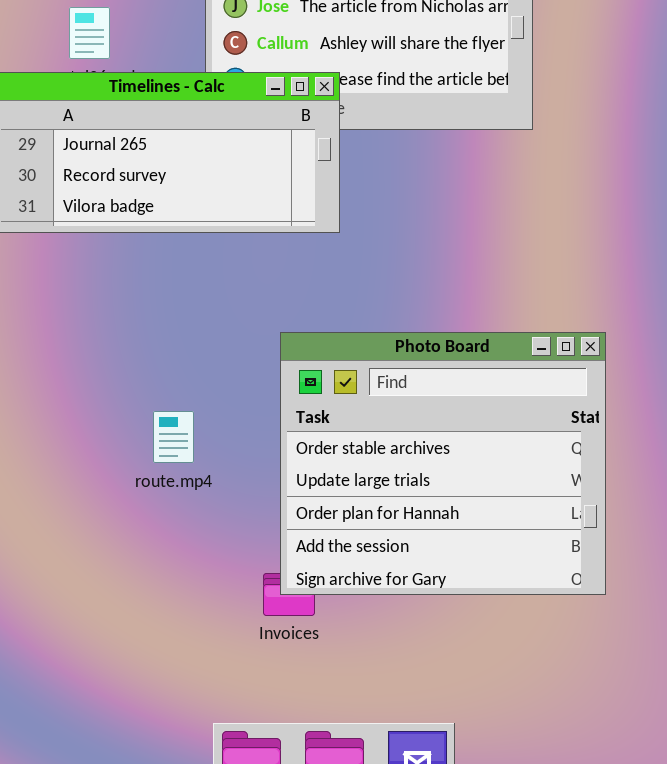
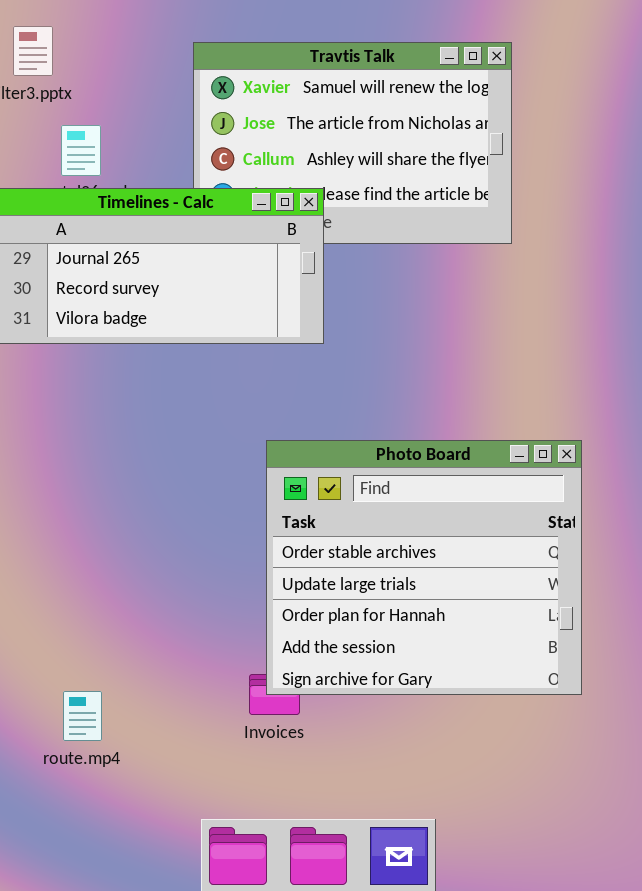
route.mp4: [153,411,194,463] -> [63,691,102,741], moved

